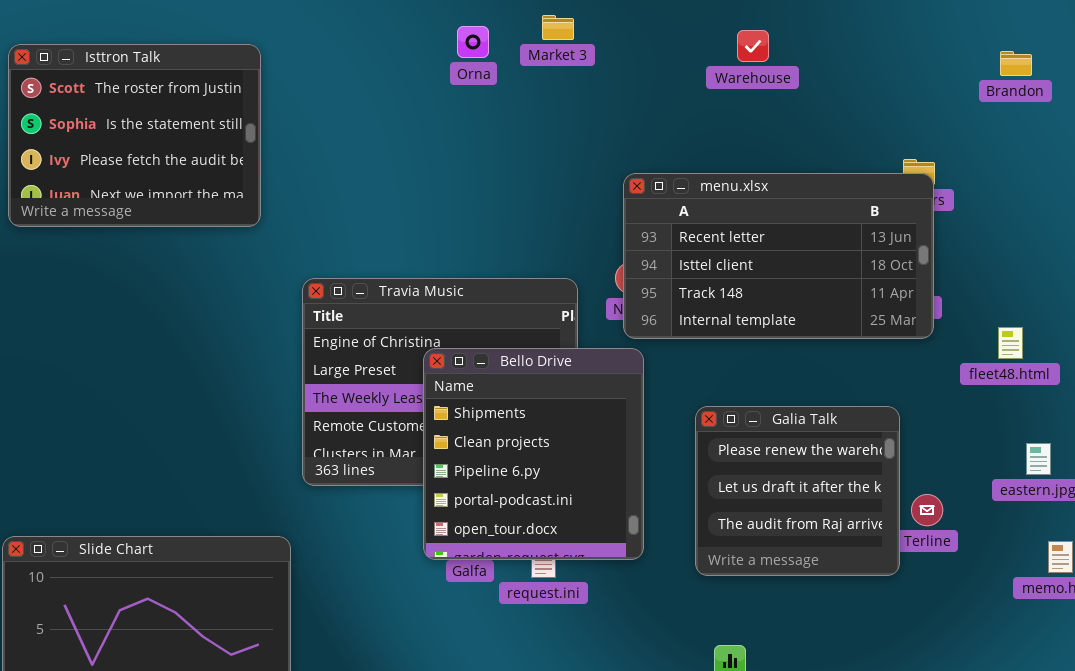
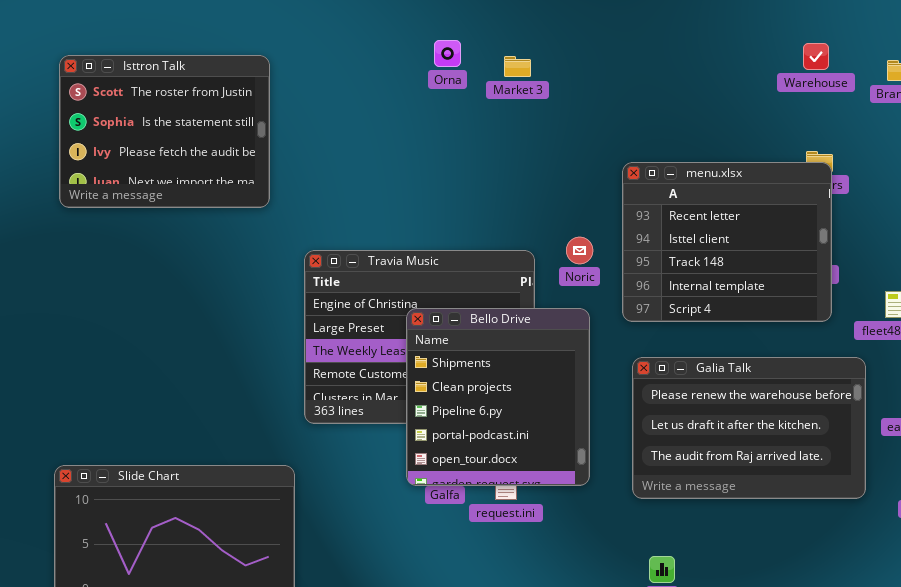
Market 3: [542,15,574,40] -> [504,56,531,77], moved
Warehouse: [737,30,769,62] -> [803,43,829,70], moved
menu.xlsx: [623,173,934,339] -> [622,162,832,322], resized
Galia Talk: [695,406,900,576] -> [632,357,866,499], resized

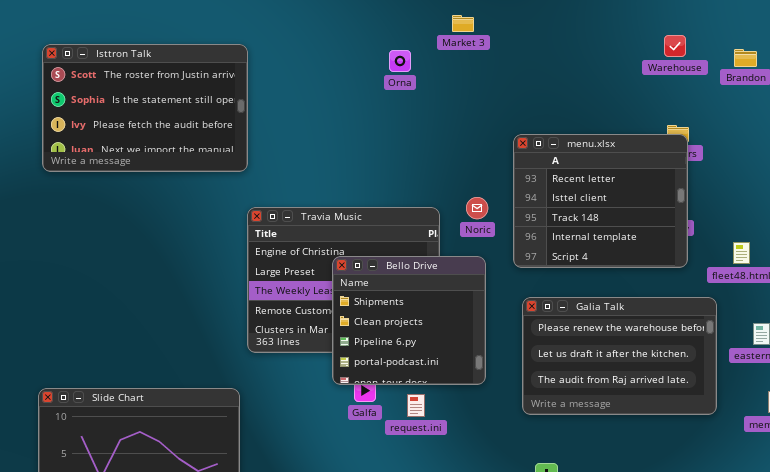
Orna: [434,40,461,67] -> [389,50,411,72], moved
Isttron Talk: [59,55,270,208] -> [42,44,248,172], resized
Market 3: [504,56,531,77] -> [452,15,474,32], moved
Bello Drive: [406,308,590,486] -> [332,256,486,385], resized

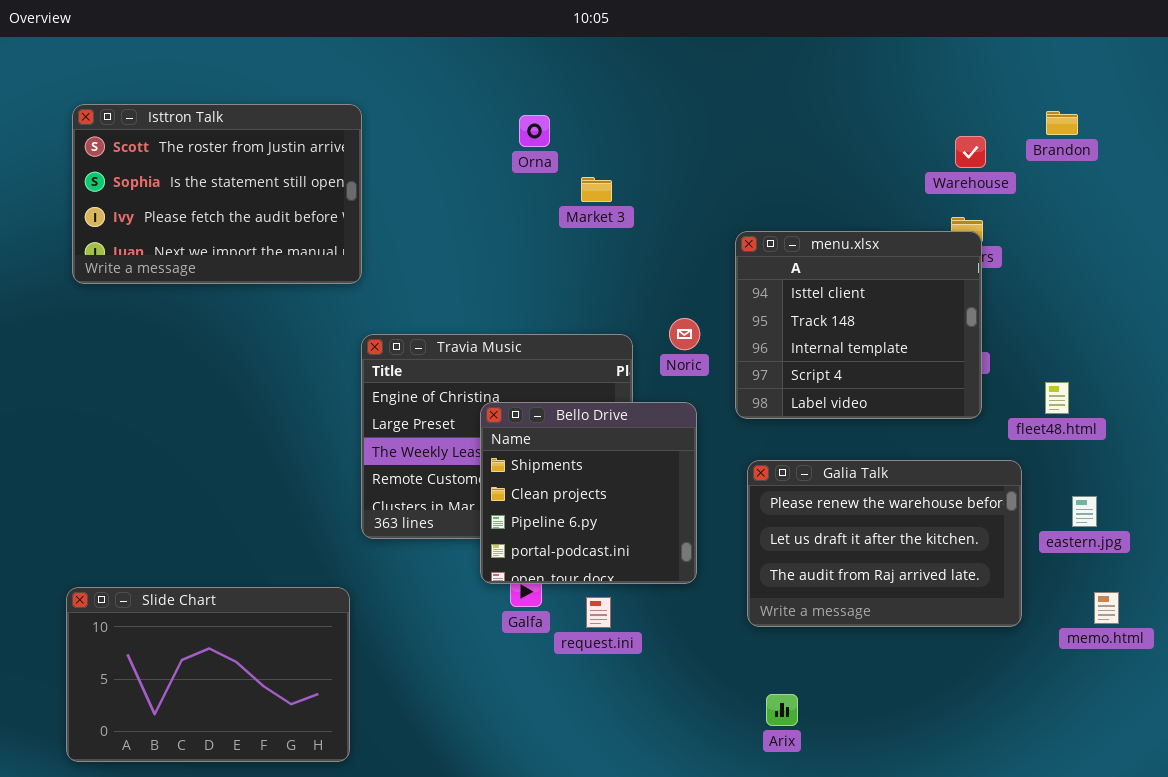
Market 3: [452,15,474,32] -> [581,177,612,202], moved
Warehouse: [664,35,686,57] -> [955,136,986,168], moved
Orna: [389,50,411,72] -> [519,115,550,147], moved
menu.xlsx: [513,134,688,268] -> [735,231,982,419], scrolled down 1 row

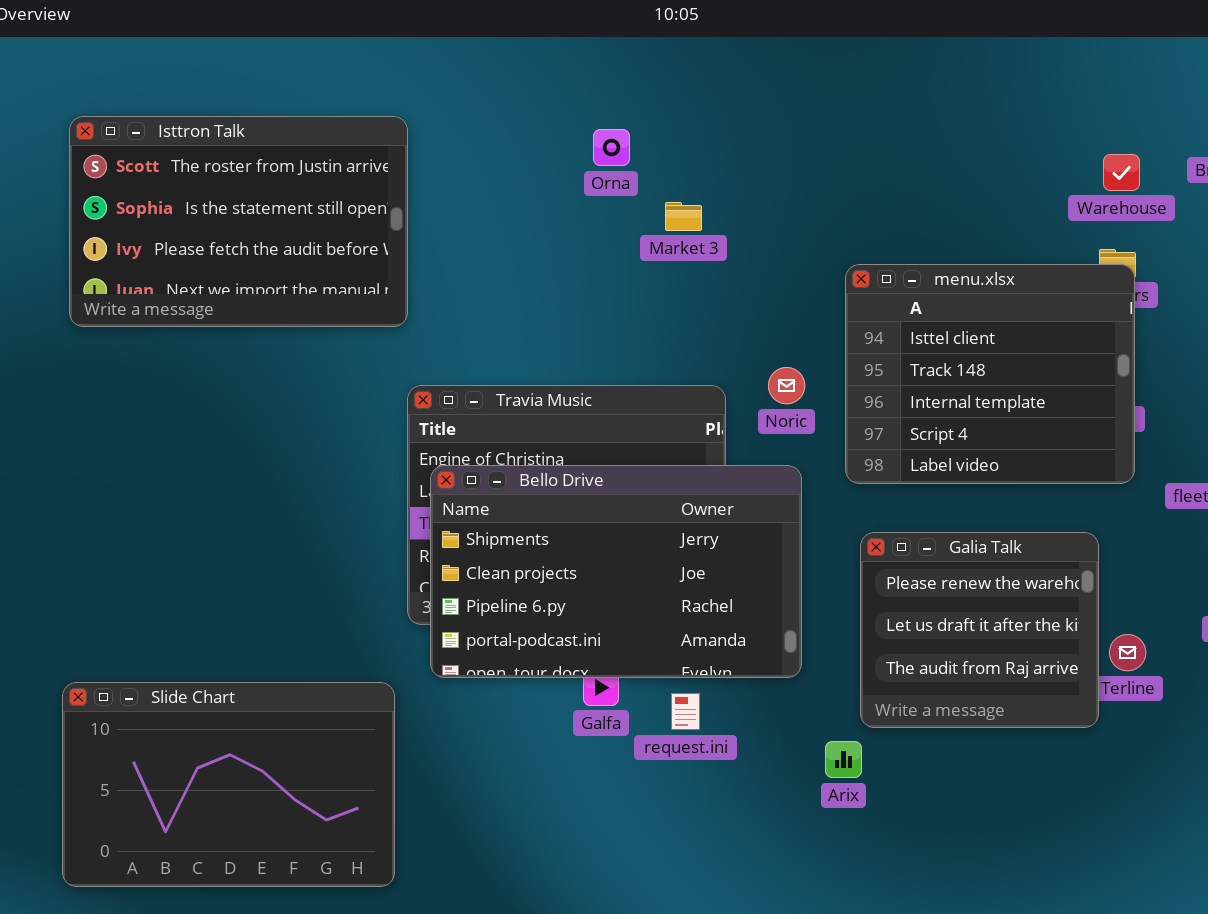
Bello Drive: [480,402,697,584] -> [430,465,802,678], resized
Galia Talk: [747,460,1022,627] -> [860,532,1099,728], resized
Arix: [766,694,798,726] -> [825,741,862,778], moved

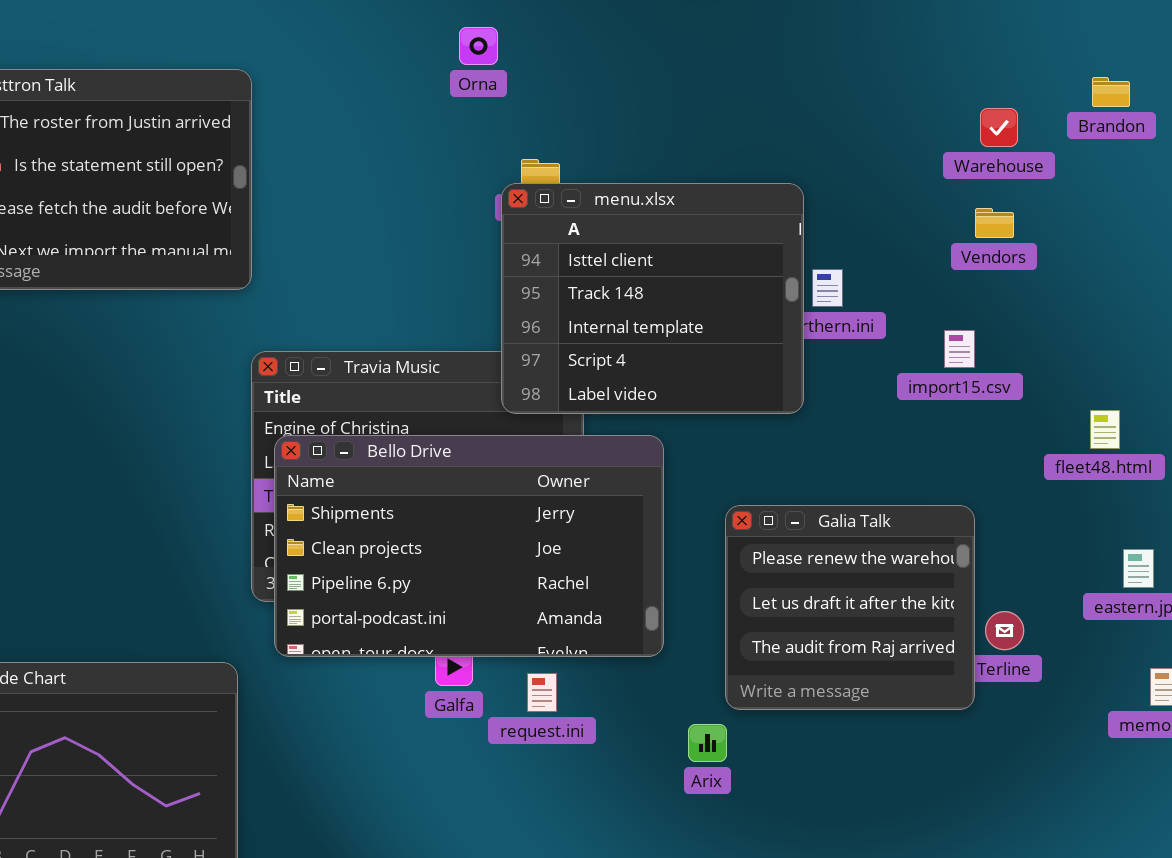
Orna: [593,129,630,166] -> [459,27,498,65], moved
menu.xlsx: [845,264,1135,484] -> [501,183,804,414], moved

